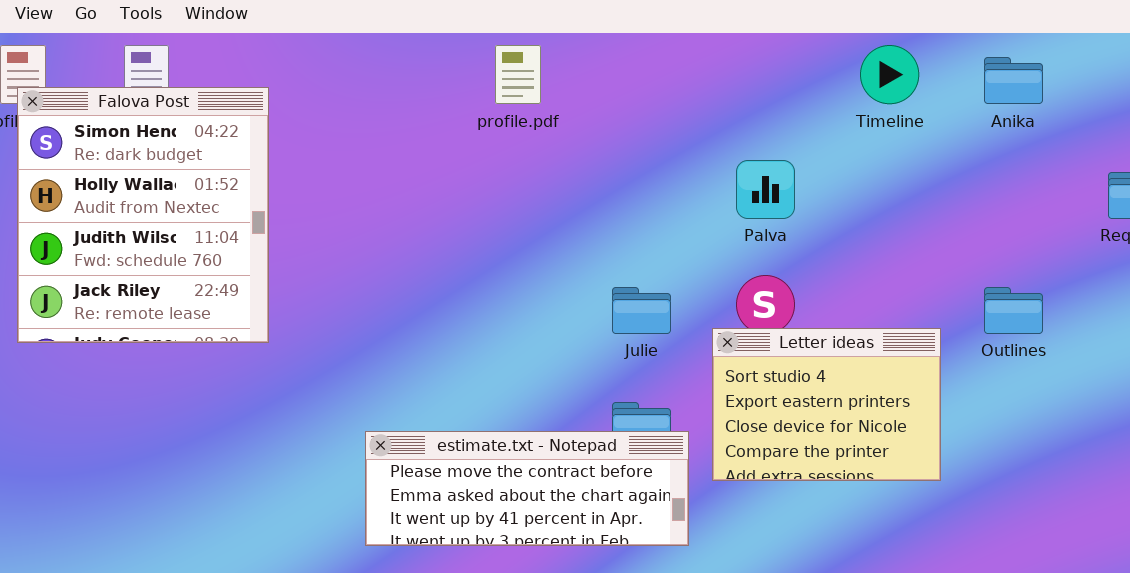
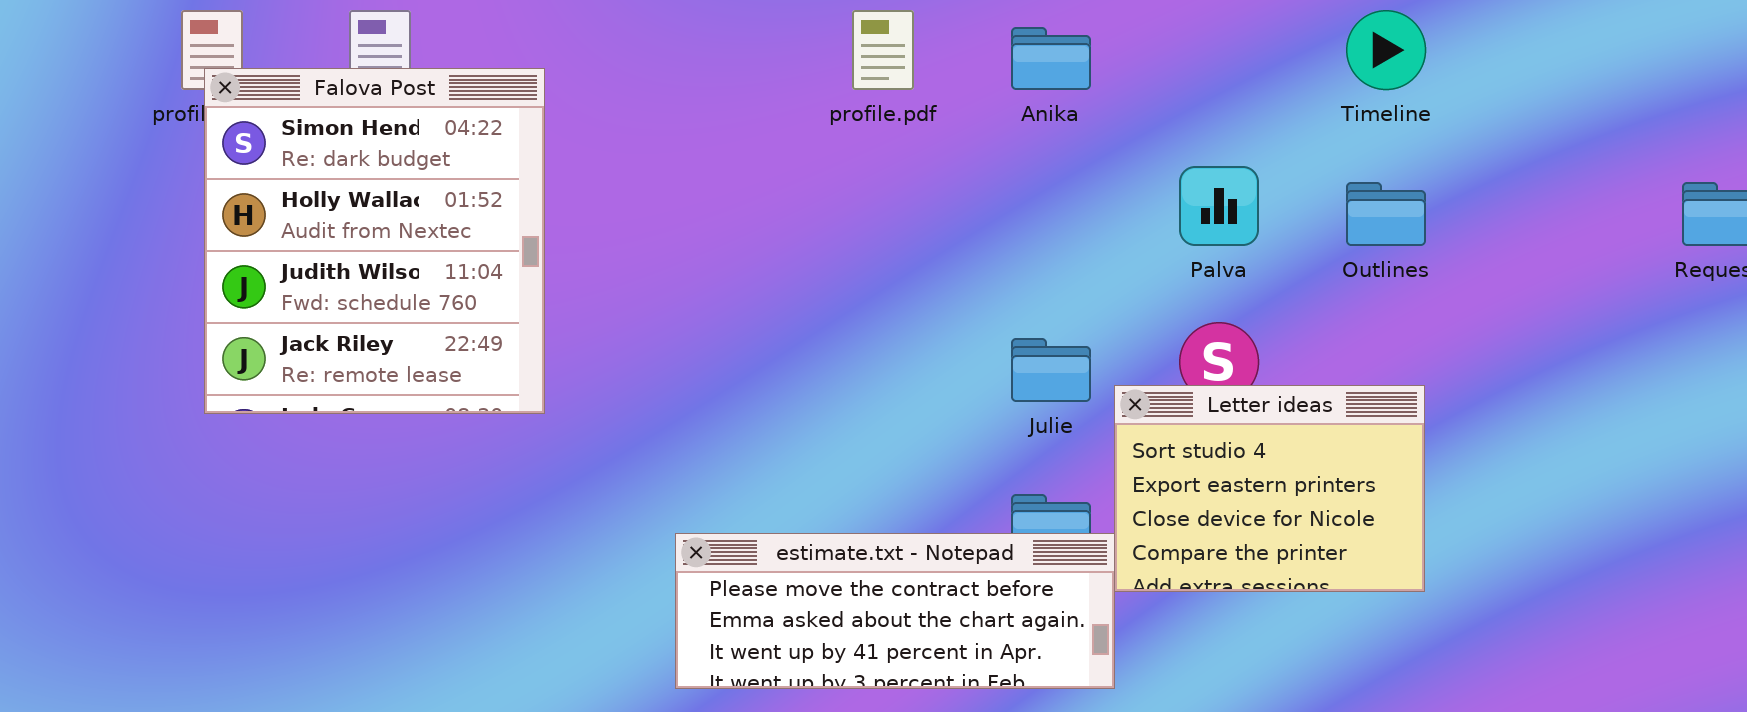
Anika: [984,57,1043,104] -> [1011,27,1091,90], moved
Outlines: [984,287,1043,334] -> [1346,182,1426,246], moved
Letter ideas: [712,328,941,481] -> [1114,385,1425,592], moved

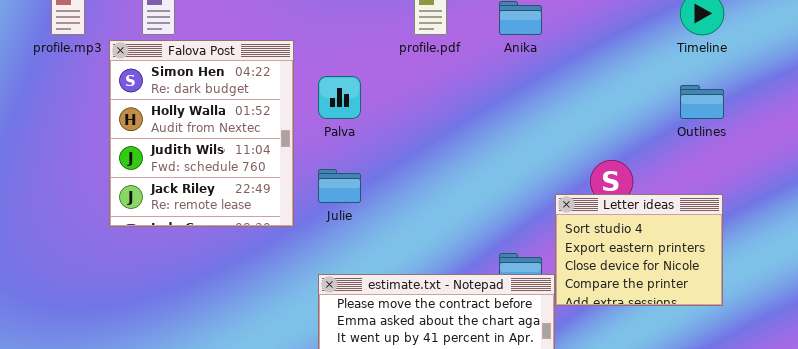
Falova Post: [204,68,545,414] -> [109,40,294,227], moved
Palva: [1179,166,1259,246] -> [318,76,361,119], moved
Julie: [1011,338,1091,402] -> [318,169,361,203], moved

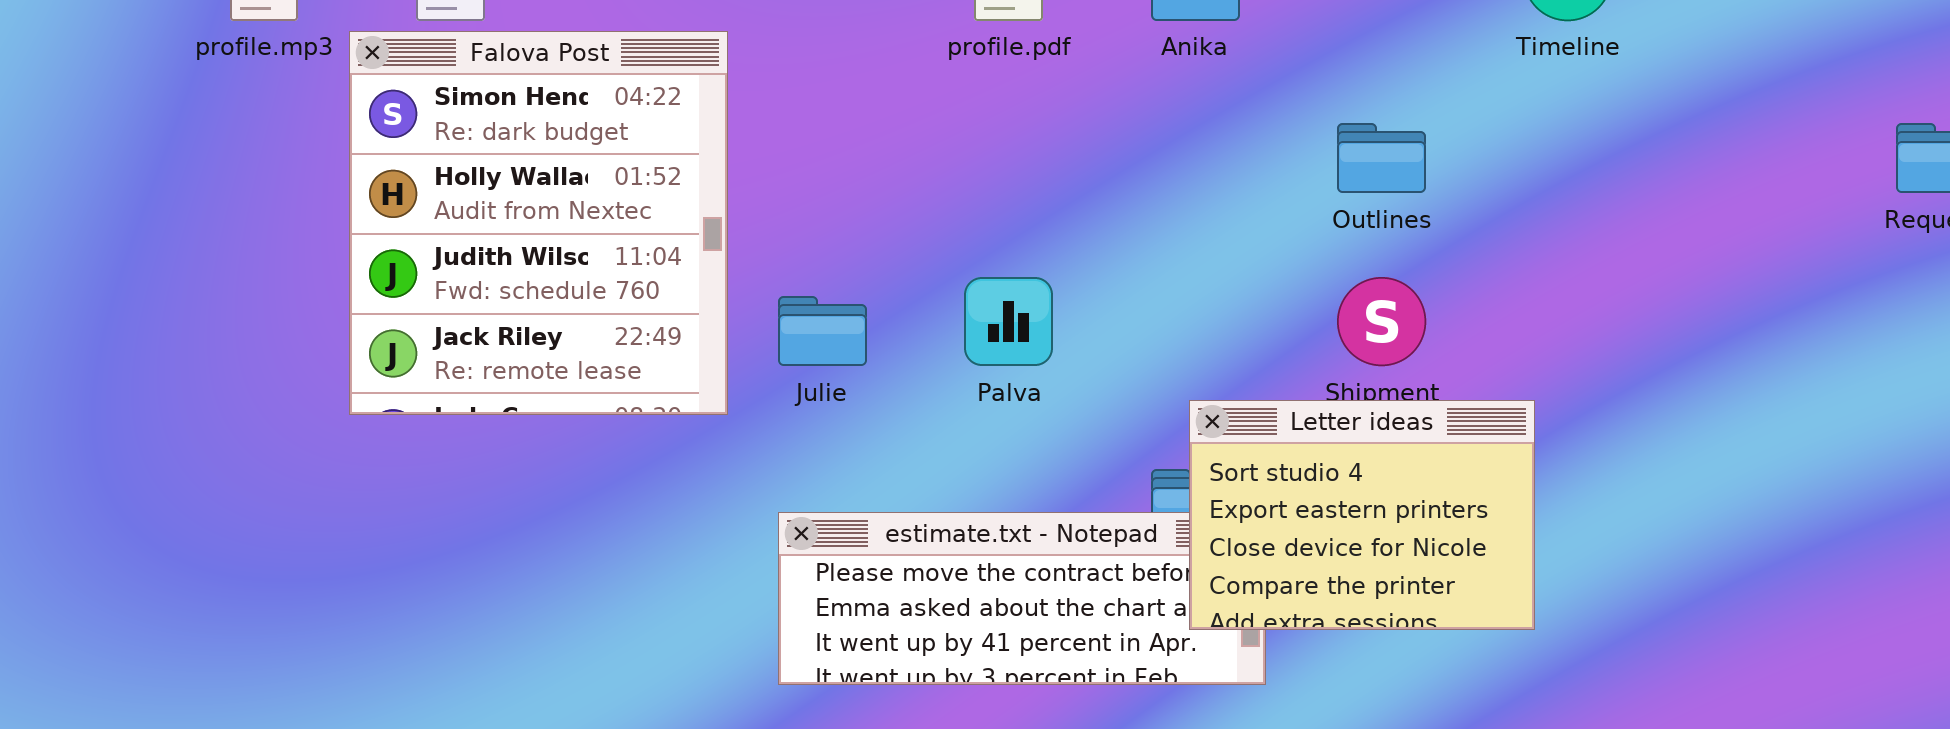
Palva: [318,76,361,119] -> [964,277,1053,366], moved
Outlines: [680,85,724,119] -> [1337,123,1426,193], moved
Letter ideas: [555,194,723,306] -> [1189,400,1535,630], moved

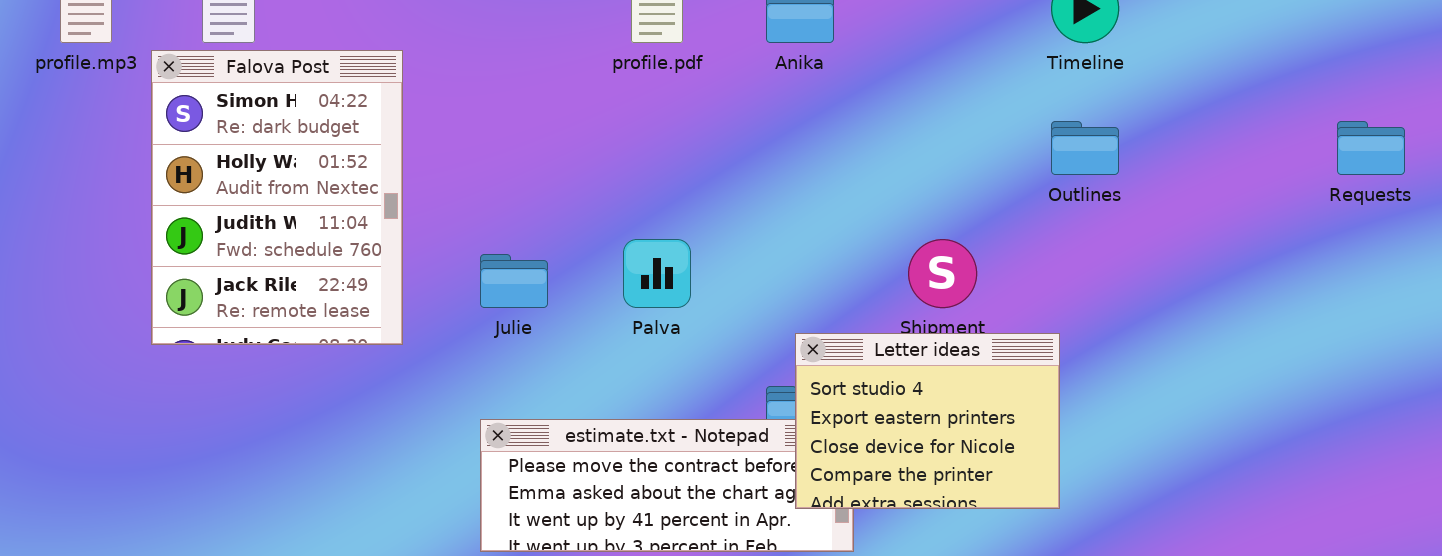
Falova Post: [349,31,728,415] -> [151,50,403,345], resized
Outlines: [1337,123,1426,193] -> [1051,121,1119,175], moved

